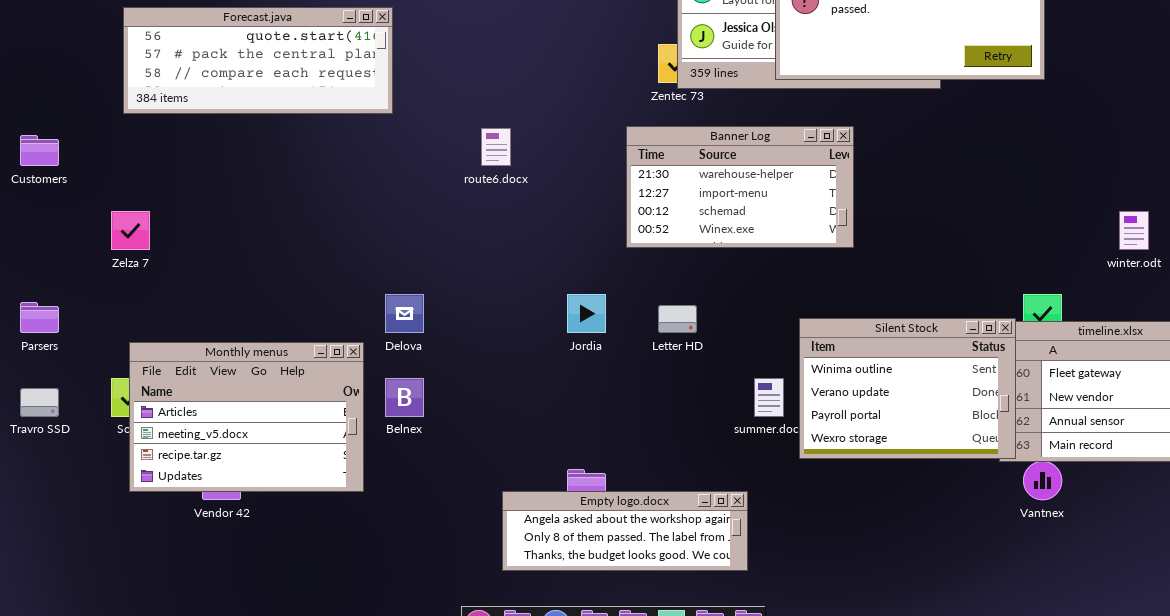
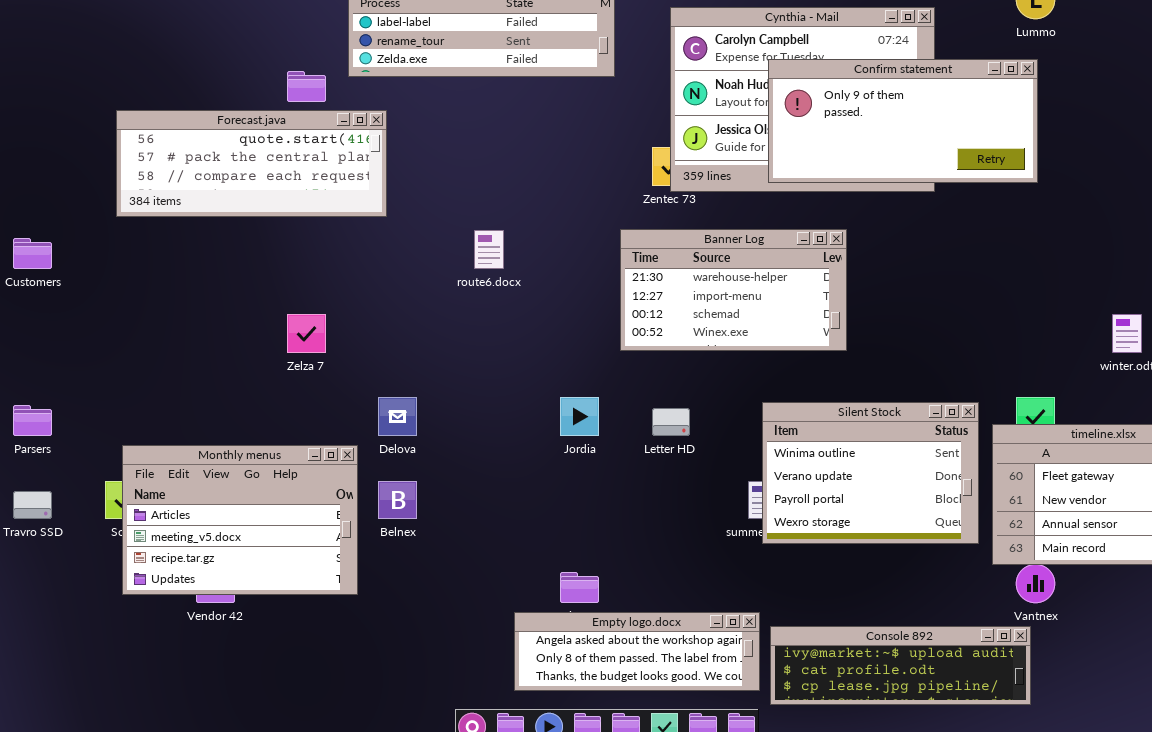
Zelza 7: [111,211,150,250] -> [287,314,326,353], moved
Silent Stock: [799,318,1016,459] -> [762,402,979,544], moved
Empty logo.docx: [502,491,748,571] -> [514,612,760,691], moved
Console 892: none -> [770,626,1031,705], opened

